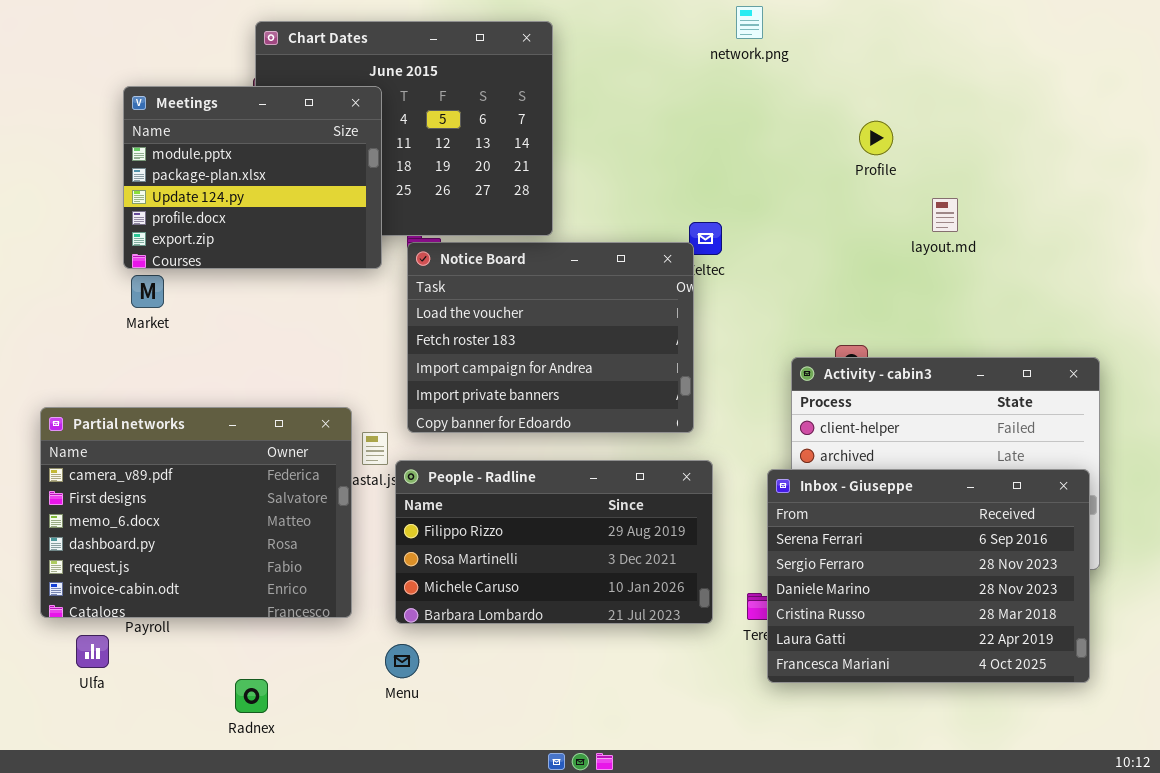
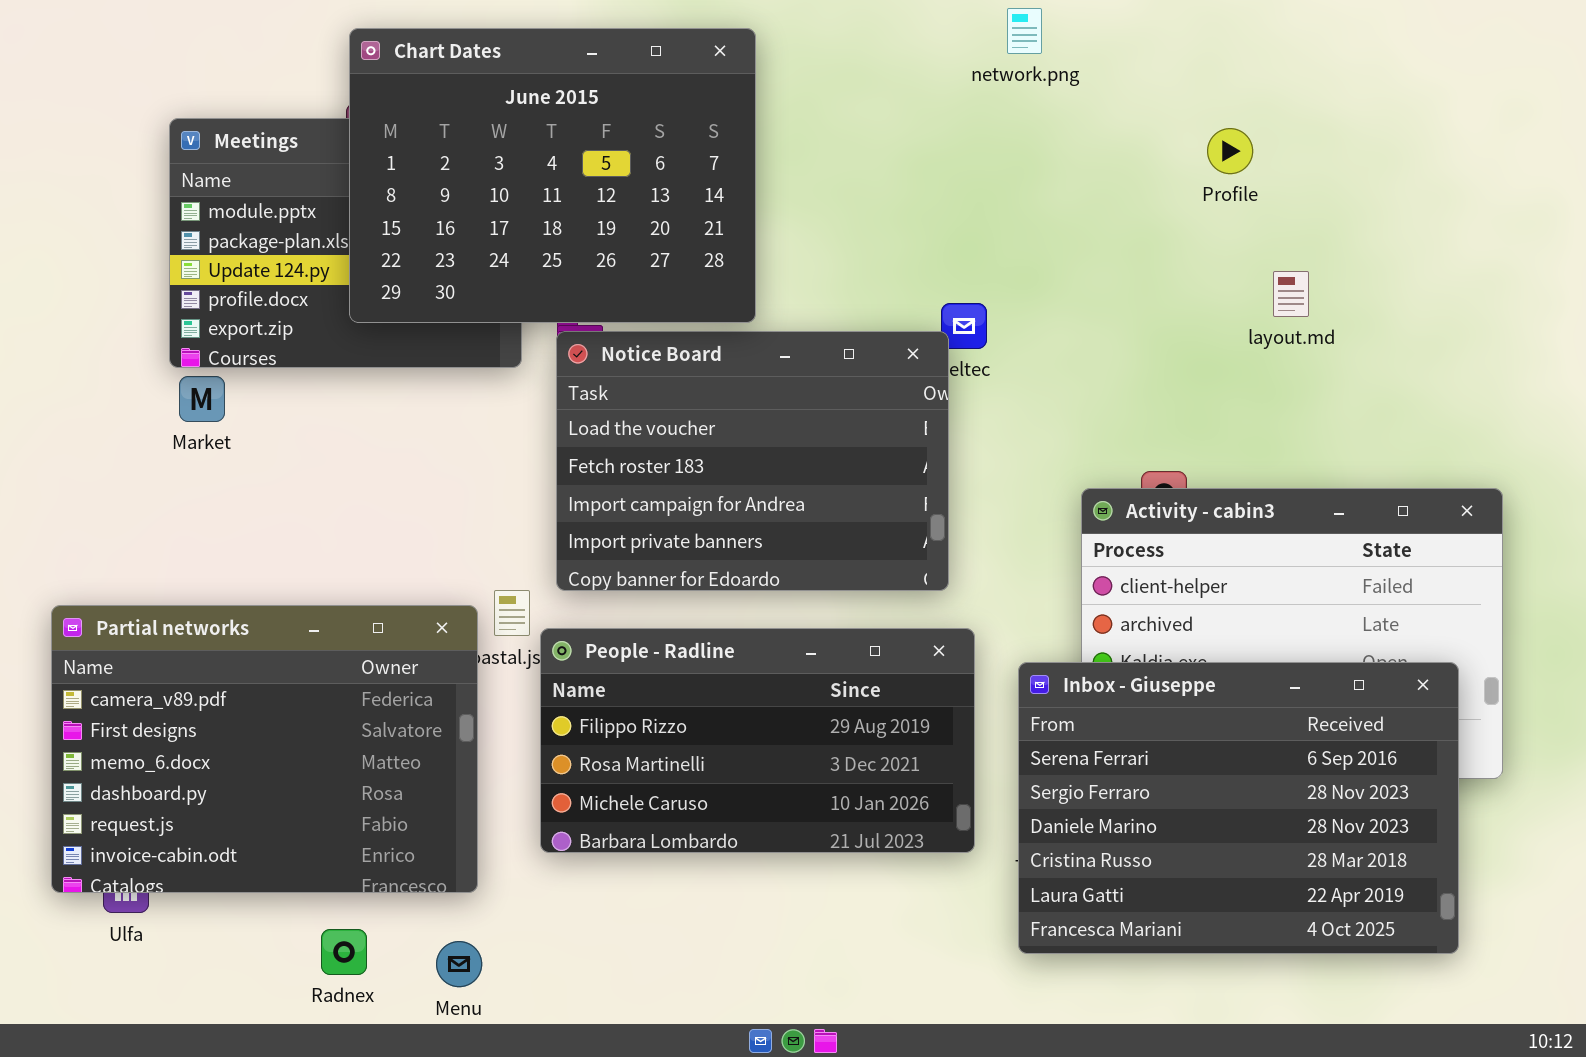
Chart Dates: [255,21,553,236] -> [349,28,756,323], raised
Profile: [859,121,893,155] -> [1207,128,1253,174], moved
Partial networks: [40,407,352,618] -> [51,605,478,893], moved
Inbox - Giuseppe: [767,469,1090,683] -> [1018,662,1459,954], moved
Menu: [385,644,419,678] -> [436,941,482,987], moved

